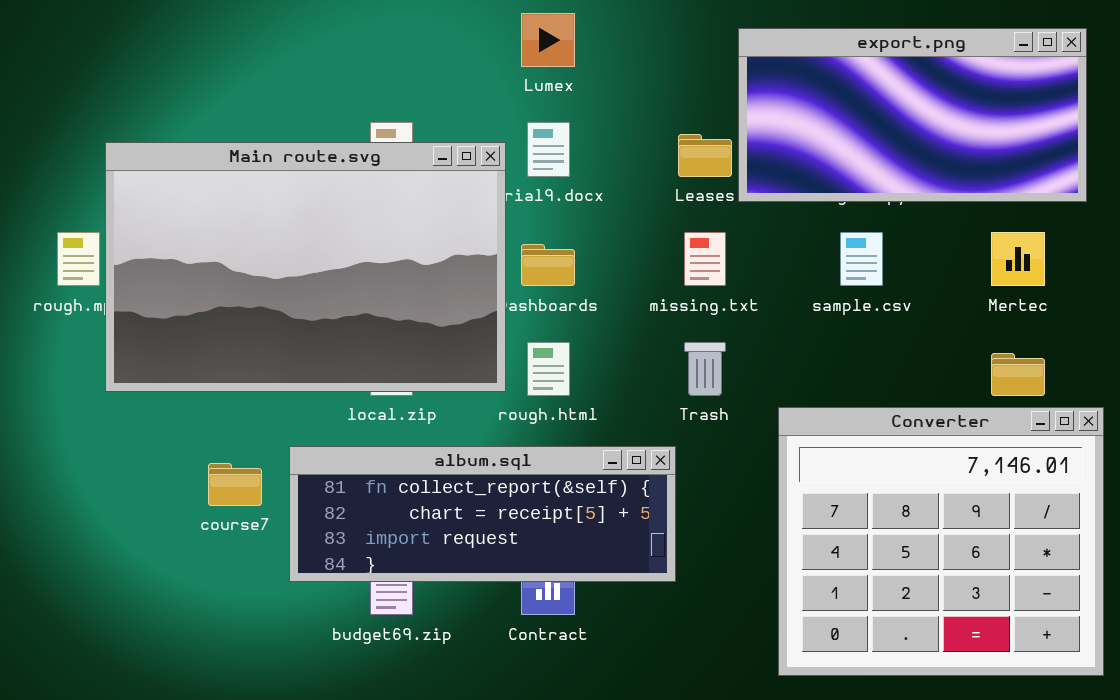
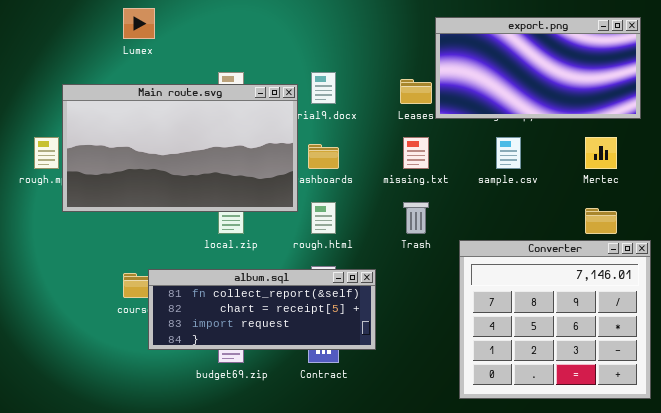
Lumex: [521,13,575,67] -> [123,8,155,39], moved
Main route.svg: [105,142,506,392] -> [62,84,298,212], resized
album.sql: [289,446,676,582] -> [148,269,376,350], moved

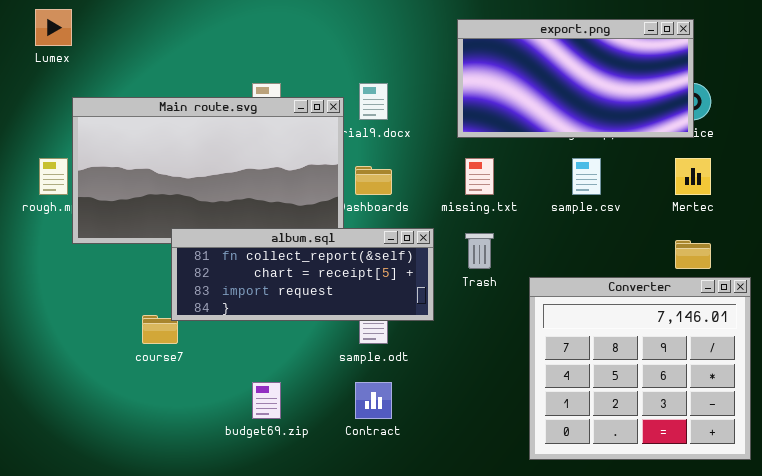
Lumex: [123,8,155,39] -> [35,9,72,46], moved
export.png: [435,17,641,119] -> [457,19,694,138], moved
album.sql: [148,269,376,350] -> [171,228,434,321], moved

